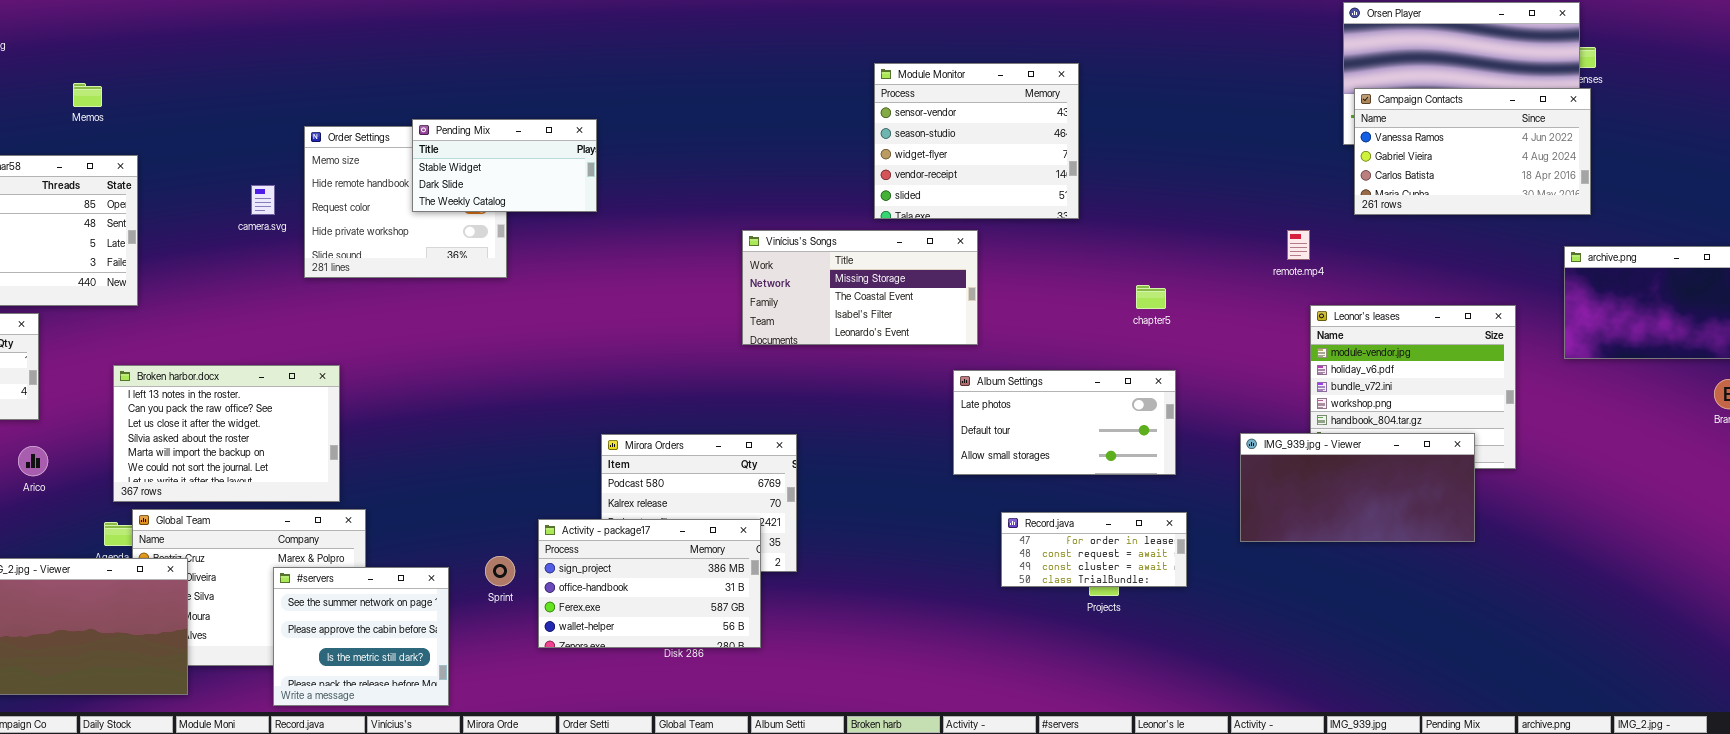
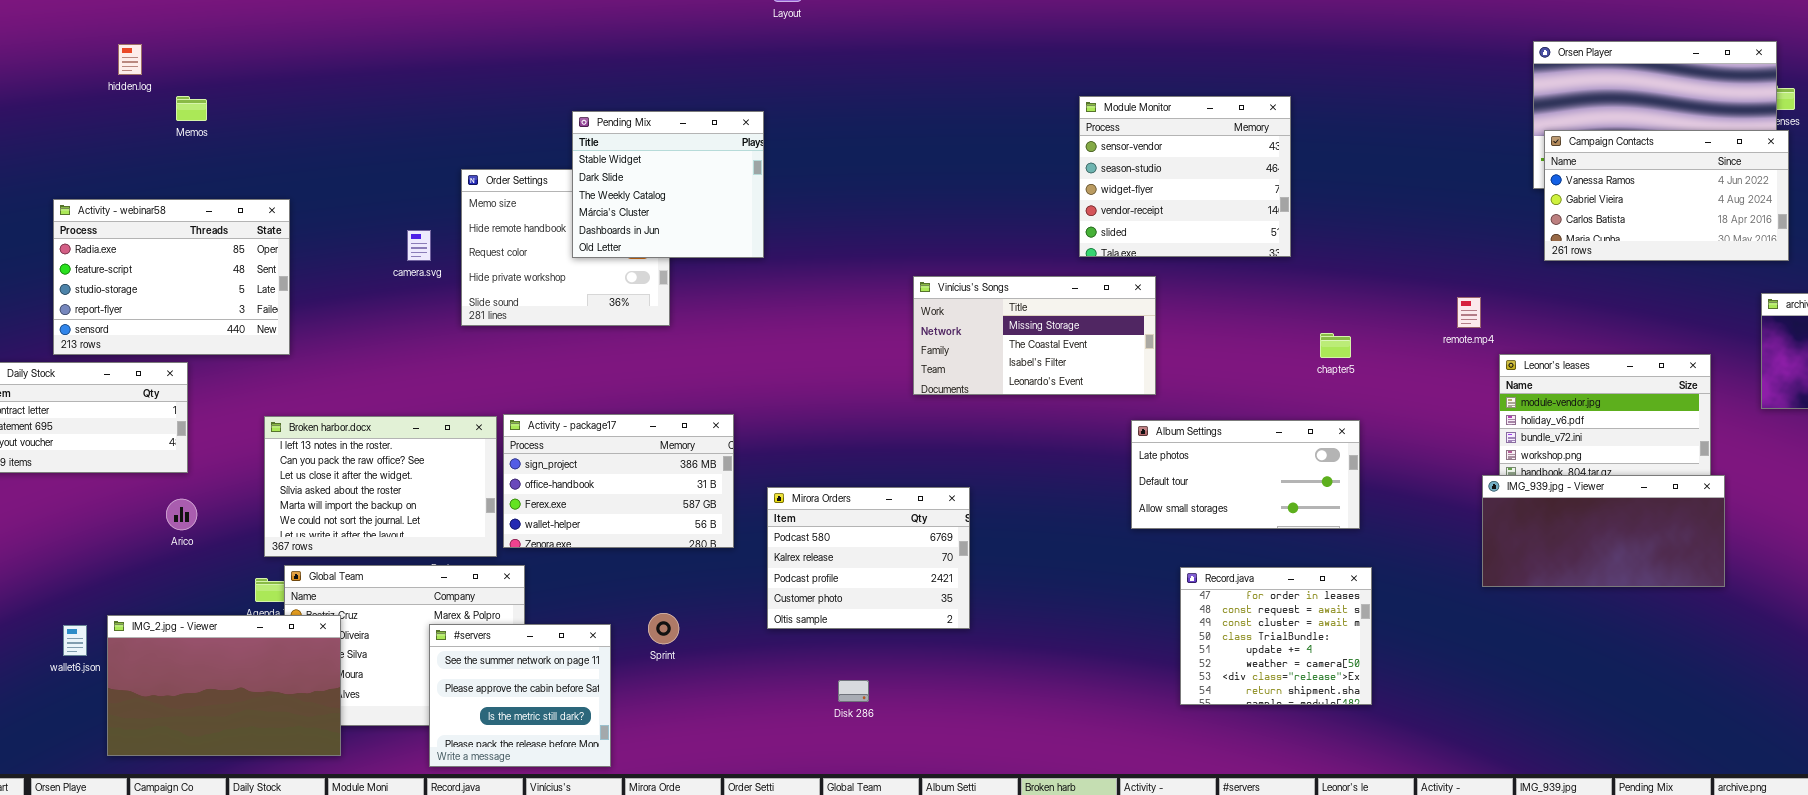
Module Monitor: [874,63,1079,219] -> [1079,96,1291,257], moved
Memos: [73,83,102,107] -> [176,96,207,121], moved
Pending Mix: [412,119,597,212] -> [572,111,764,258], resized
remote.mp4: [1287,230,1310,260] -> [1457,297,1481,328], moved
IMG_939.jpg - Viewer: [1240,433,1475,542] -> [1482,475,1725,587], moved
Record.java: [1001,512,1187,587] -> [1180,567,1372,705], resized
Activity - package17: [538,519,761,648] -> [503,414,734,548], moved

